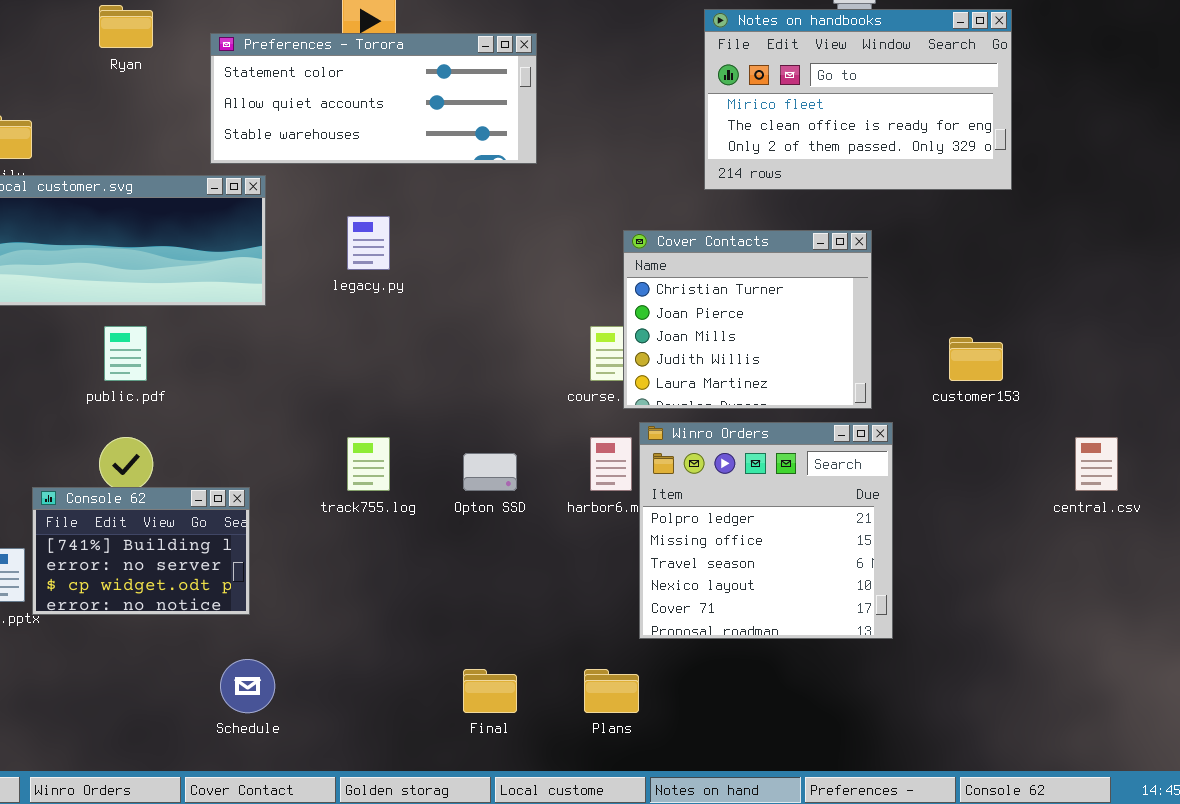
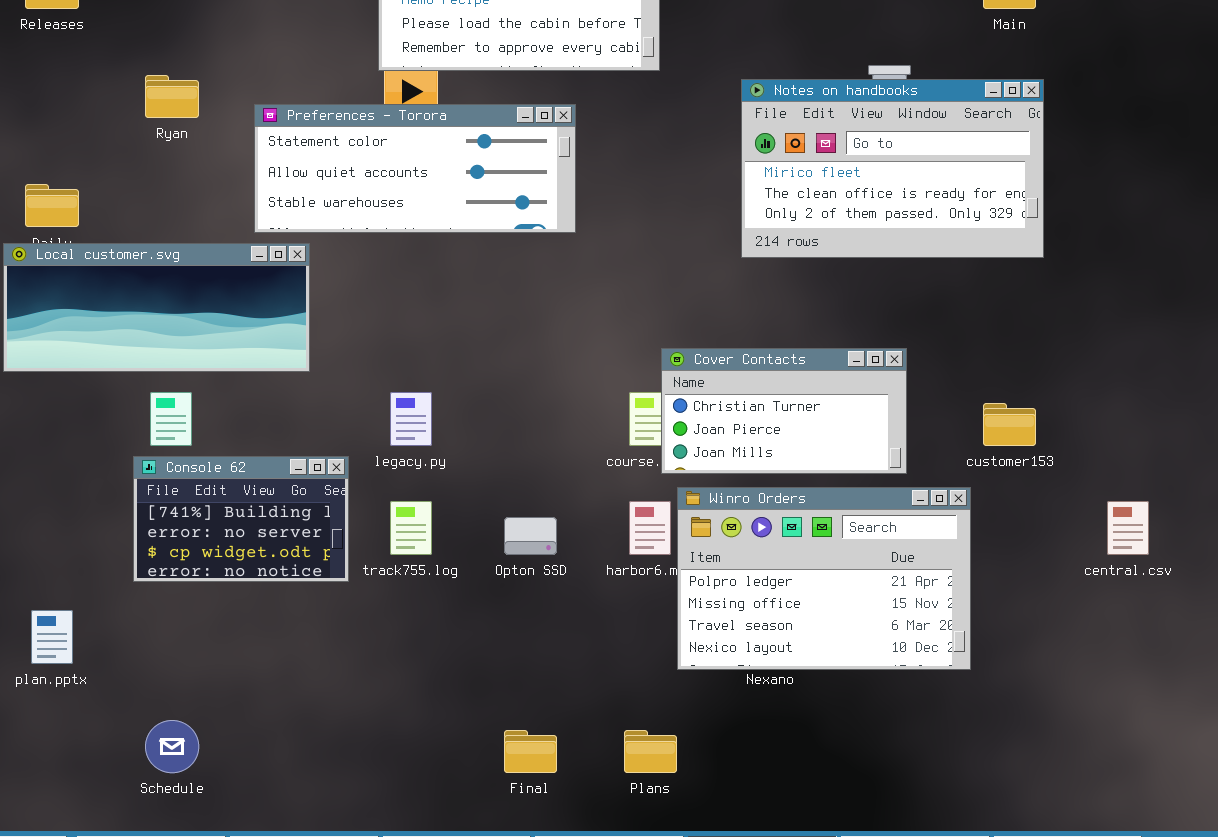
legacy.py: [347,216,390,270] -> [390,392,432,446], moved
Cover Contacts: [623,230,872,409] -> [661,348,907,474], resized
Winro Orders: [639,422,893,639] -> [677,487,971,670], resized
Console 62: [32,487,250,615] -> [133,456,349,582], moved
Schedule: [220,659,275,713] -> [145,720,199,773], moved

